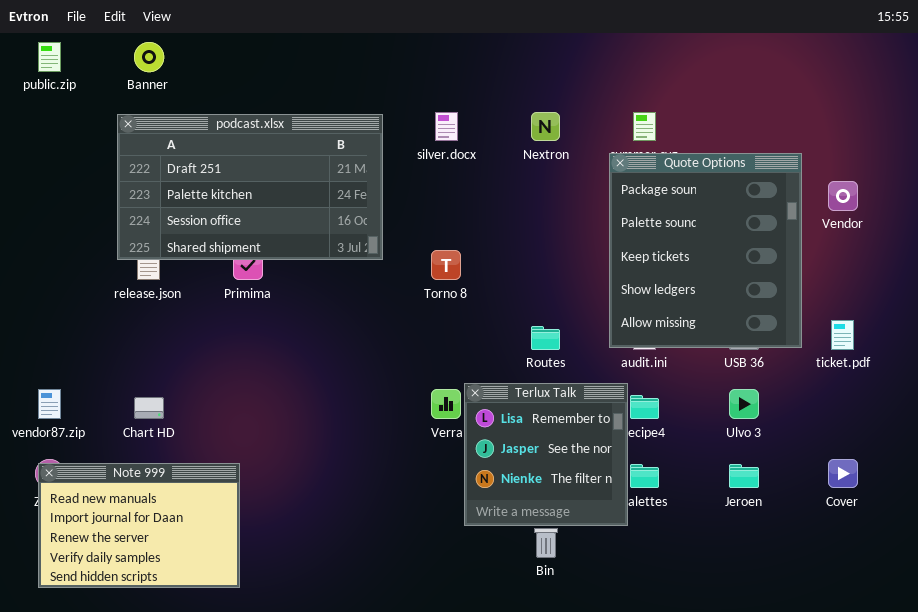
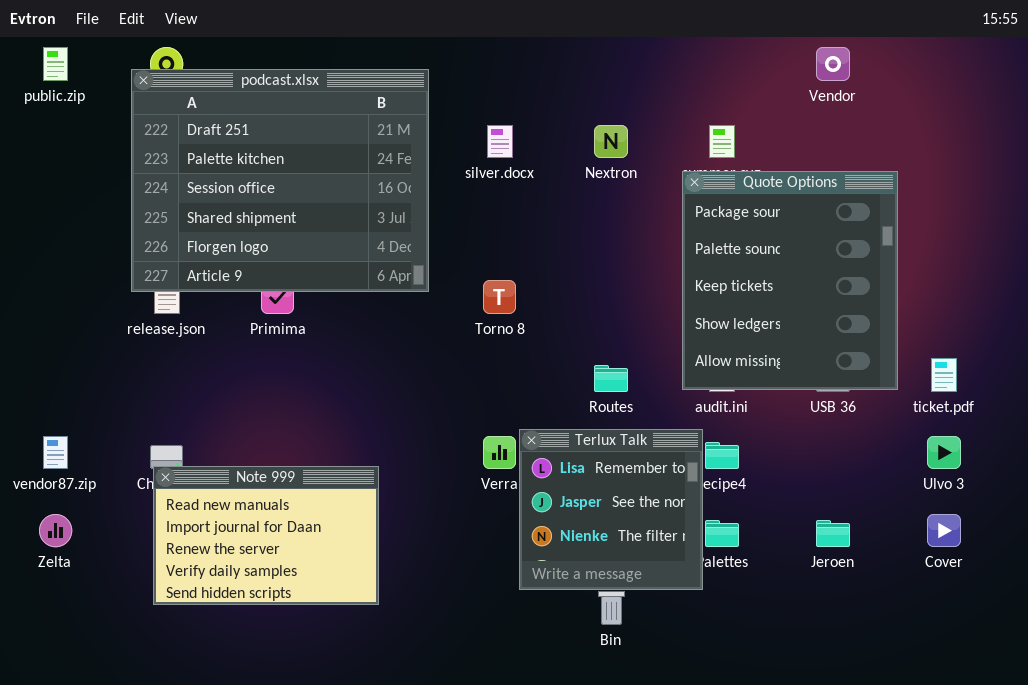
podcast.xlsx: [117,114,383,260] -> [131,69,429,292], resized
Vendor: [828,181,858,211] -> [816,47,850,81], moved
Ulvo 3: [729,389,759,419] -> [927,436,961,469], moved
Note 999: [38,463,240,588] -> [153,466,379,605], moved

